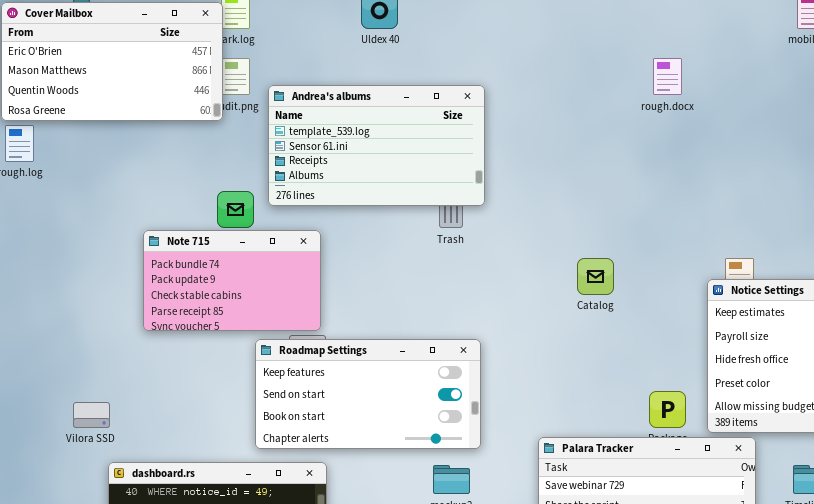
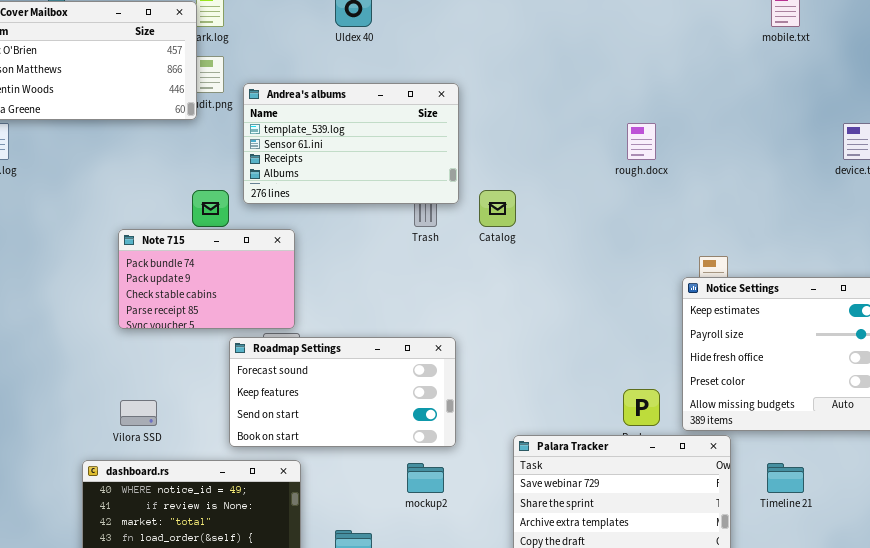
rough.docx: [653,58,682,95] -> [627,123,656,160], moved
Catalog: [577,258,614,295] -> [479,190,516,227], moved
Roadmap Settings: [255,339,481,449] -> [229,337,456,447], scrolled up 1 row
Vilora SSD: [73,402,110,428] -> [120,400,157,426], moved

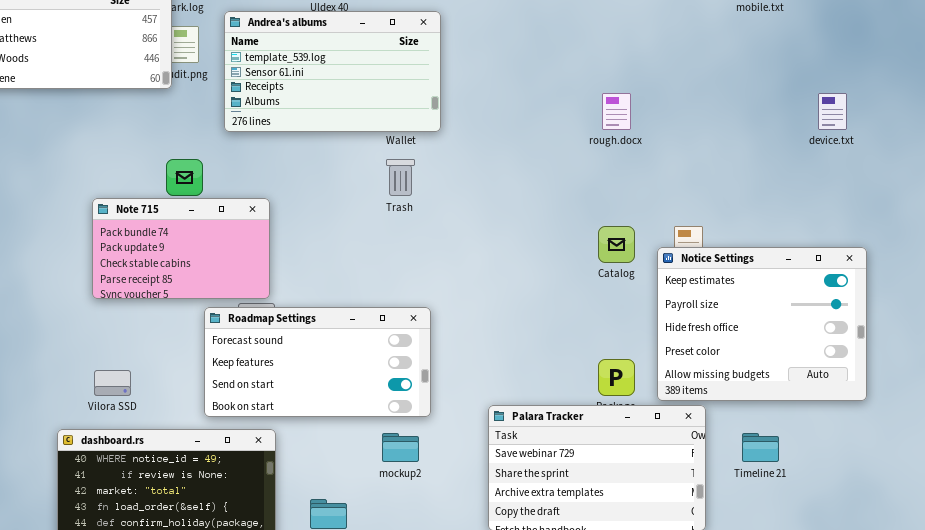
Andrea's albums: [243,83,459,204] -> [224,11,441,132], moved
Catalog: [479,190,516,227] -> [598,226,635,263], moved

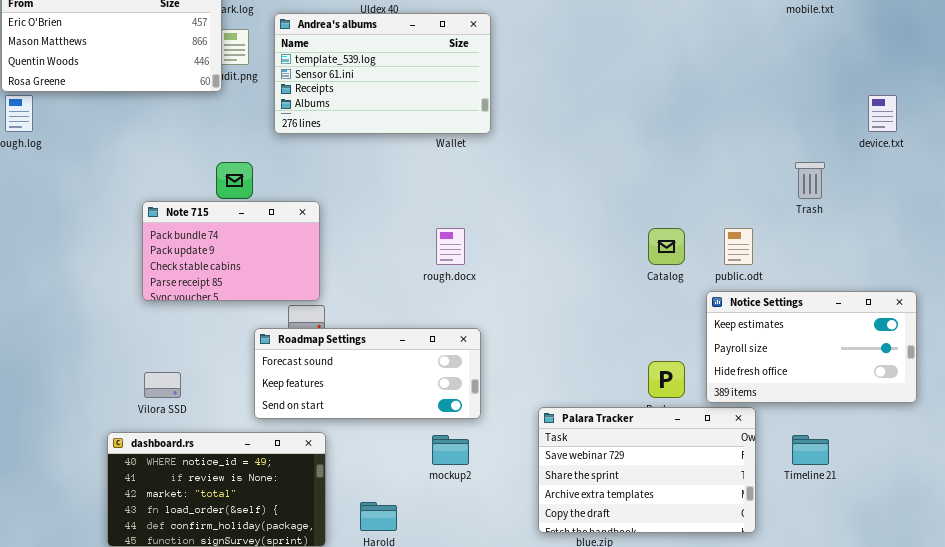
rough.docx: [602,93,631,130] -> [436,228,465,265], moved
Trash: [386,159,415,196] -> [795,162,825,199], moved
Notice Settings: [657,247,867,401] -> [706,291,917,403], resized
Roadmap Settings: [204,307,431,417] -> [254,328,481,419], resized

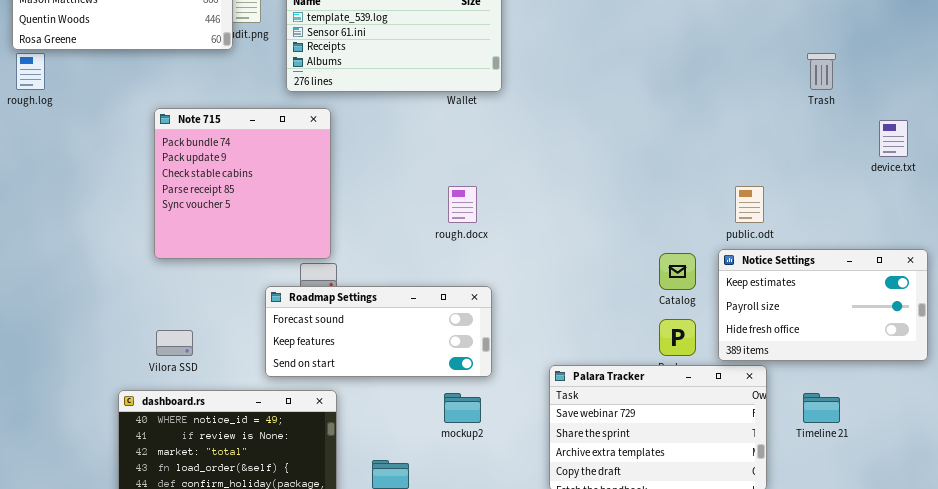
device.txt: [868,95,897,132] -> [879,120,908,157], moved
Trash: [795,162,825,199] -> [807,53,836,90], moved
Note 715: [142,201,320,301] -> [154,108,331,259], resized
Catalog: [648,228,685,265] -> [659,253,696,290], moved

